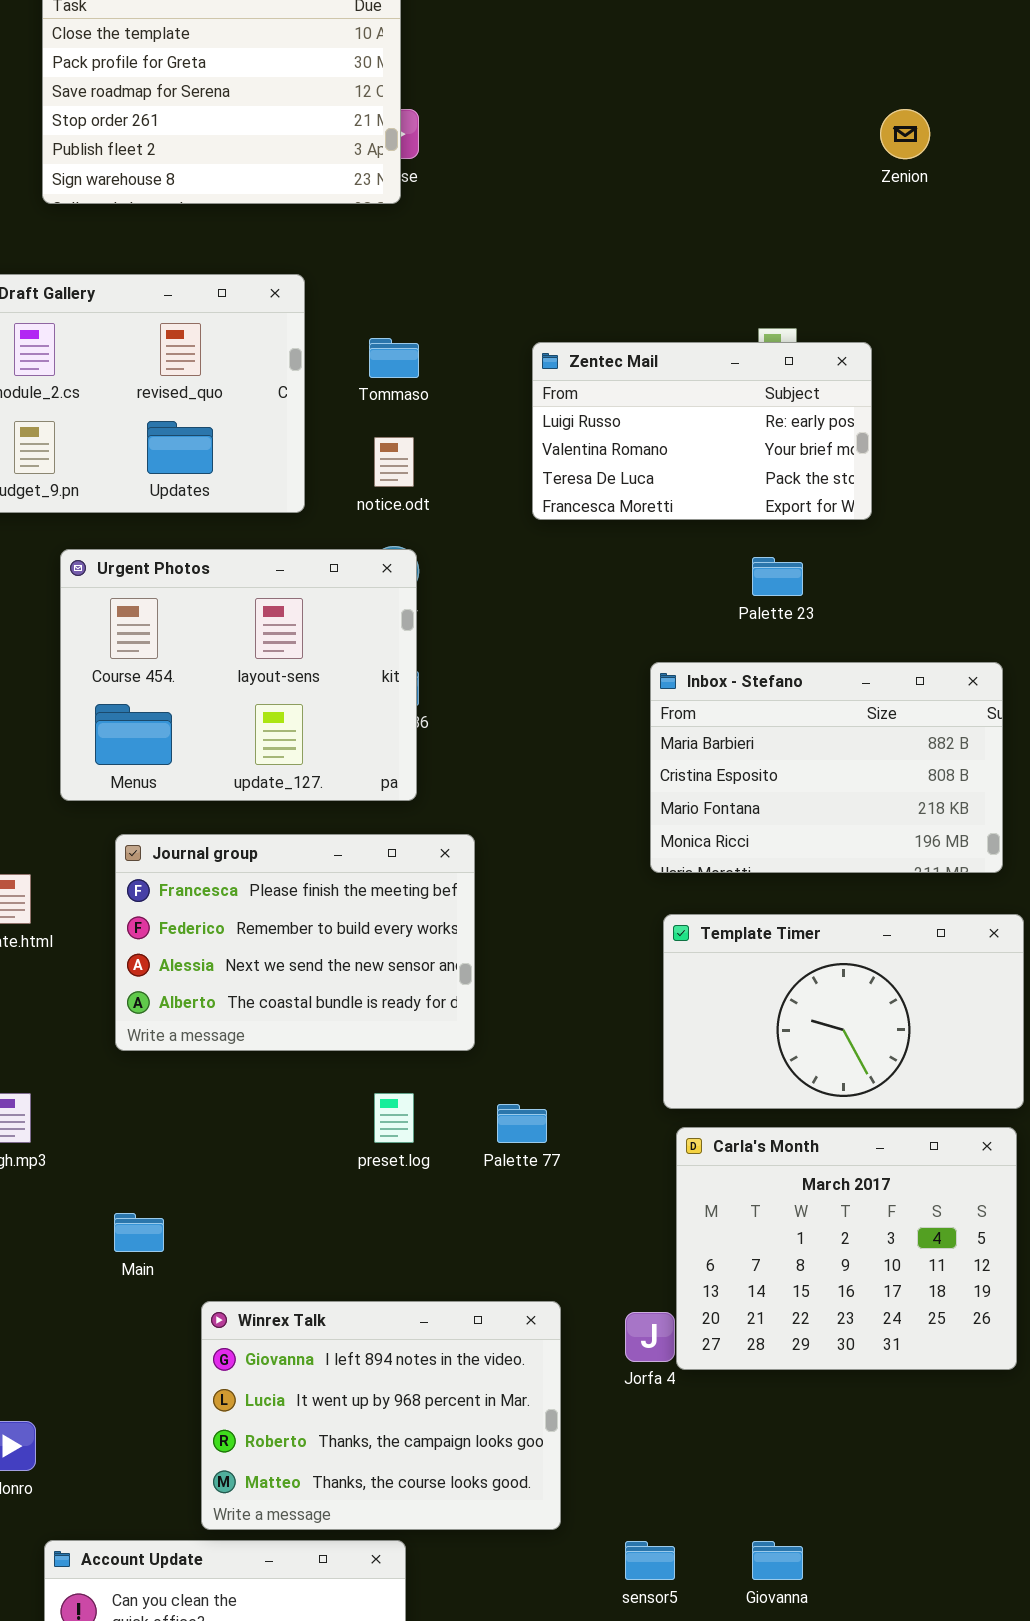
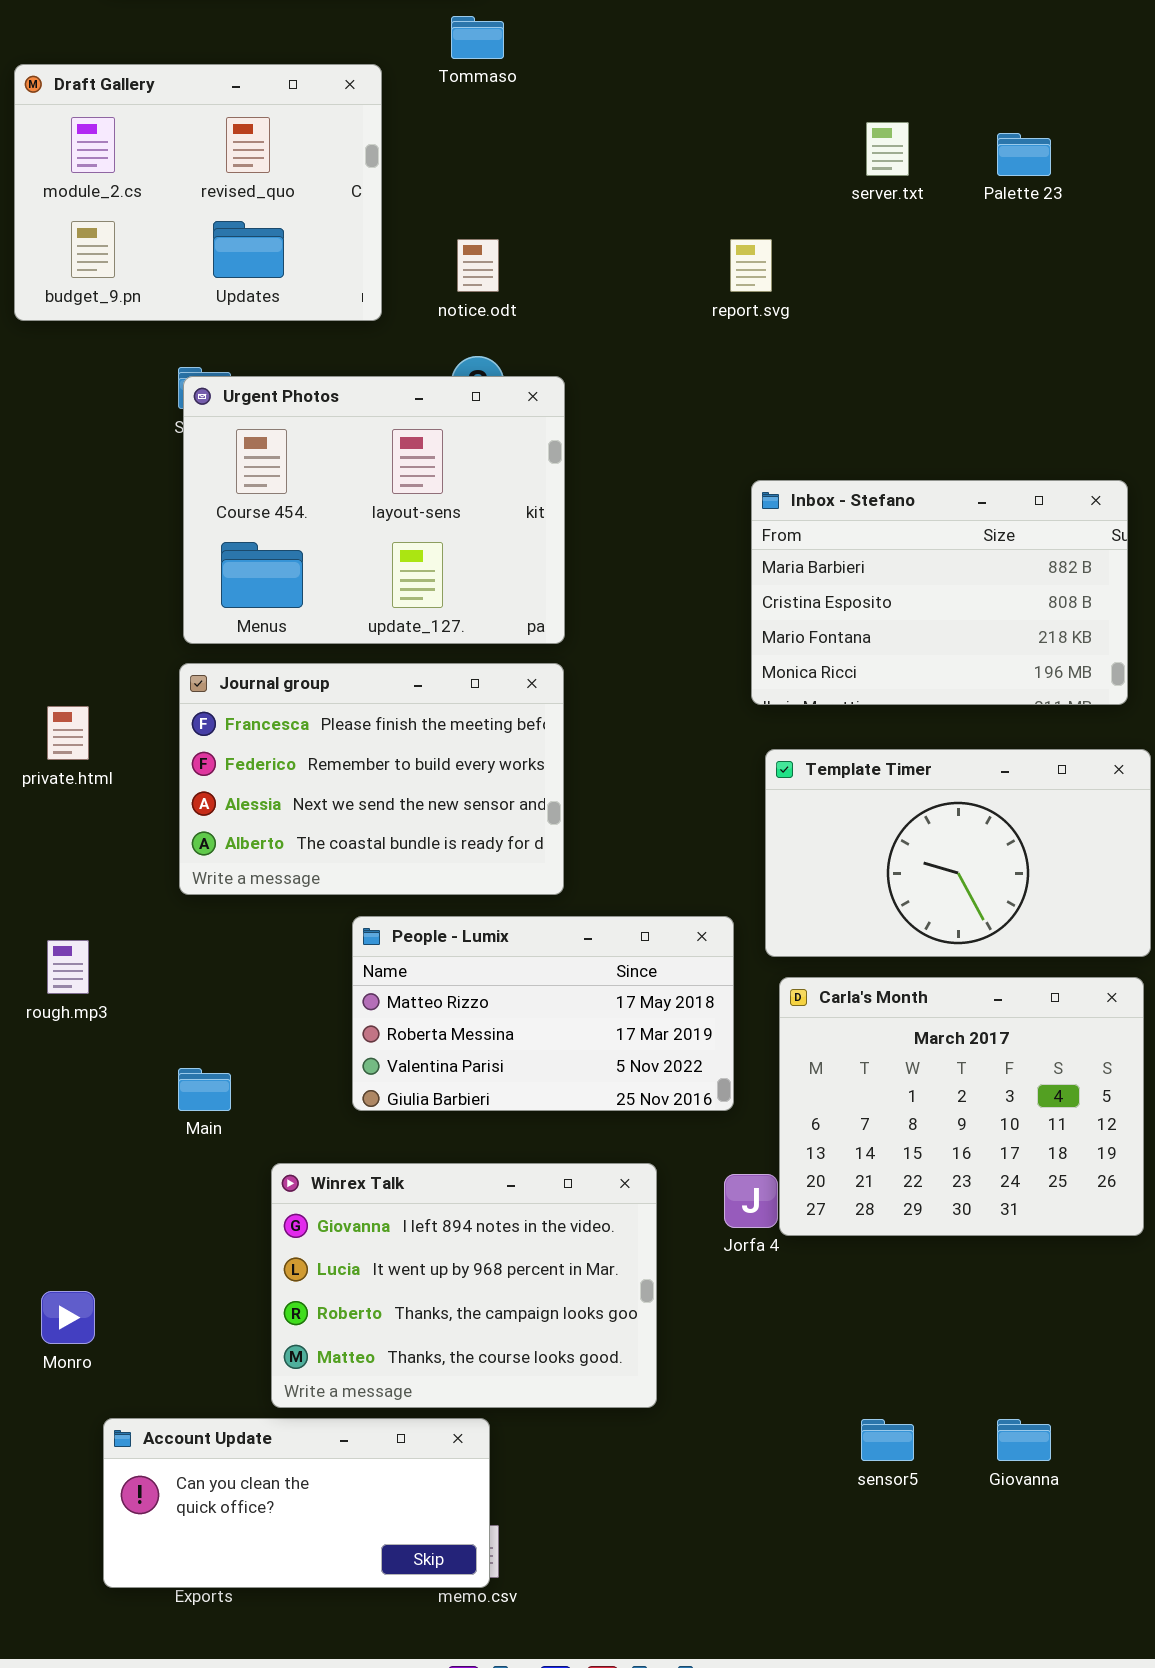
Tommaso: [369,338,419,378] -> [451,16,504,59], moved
Zentec Mail: [532,342,872,520] -> none, closed
Urgent Photos: [60,549,417,801] -> [183,376,565,644], moved
Palette 23: [752,557,803,596] -> [997,133,1051,176], moved
People - Lumix: none -> [352,916,734,1111], opened
sensor5: [625,1541,675,1580] -> [861,1419,914,1461], moved
Giovanna: [752,1541,803,1580] -> [997,1419,1051,1461], moved

